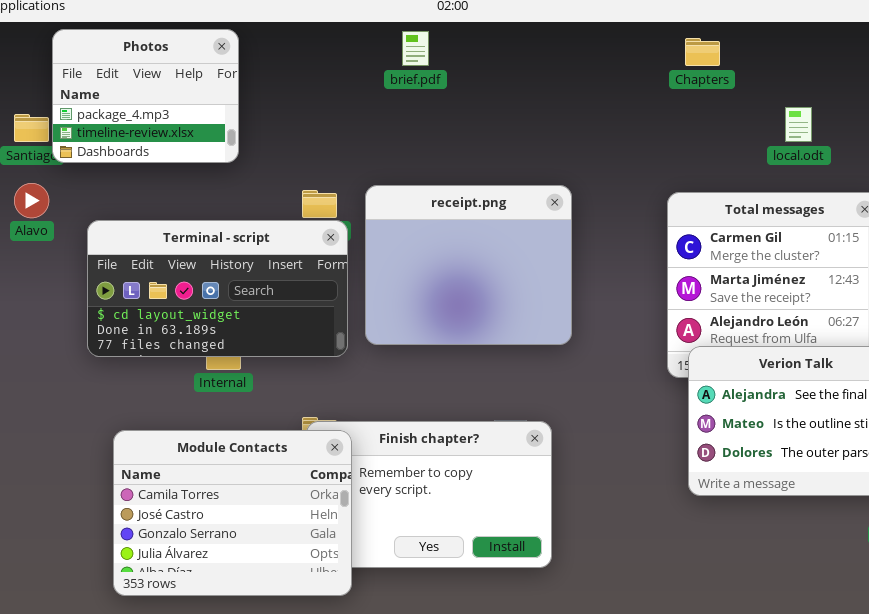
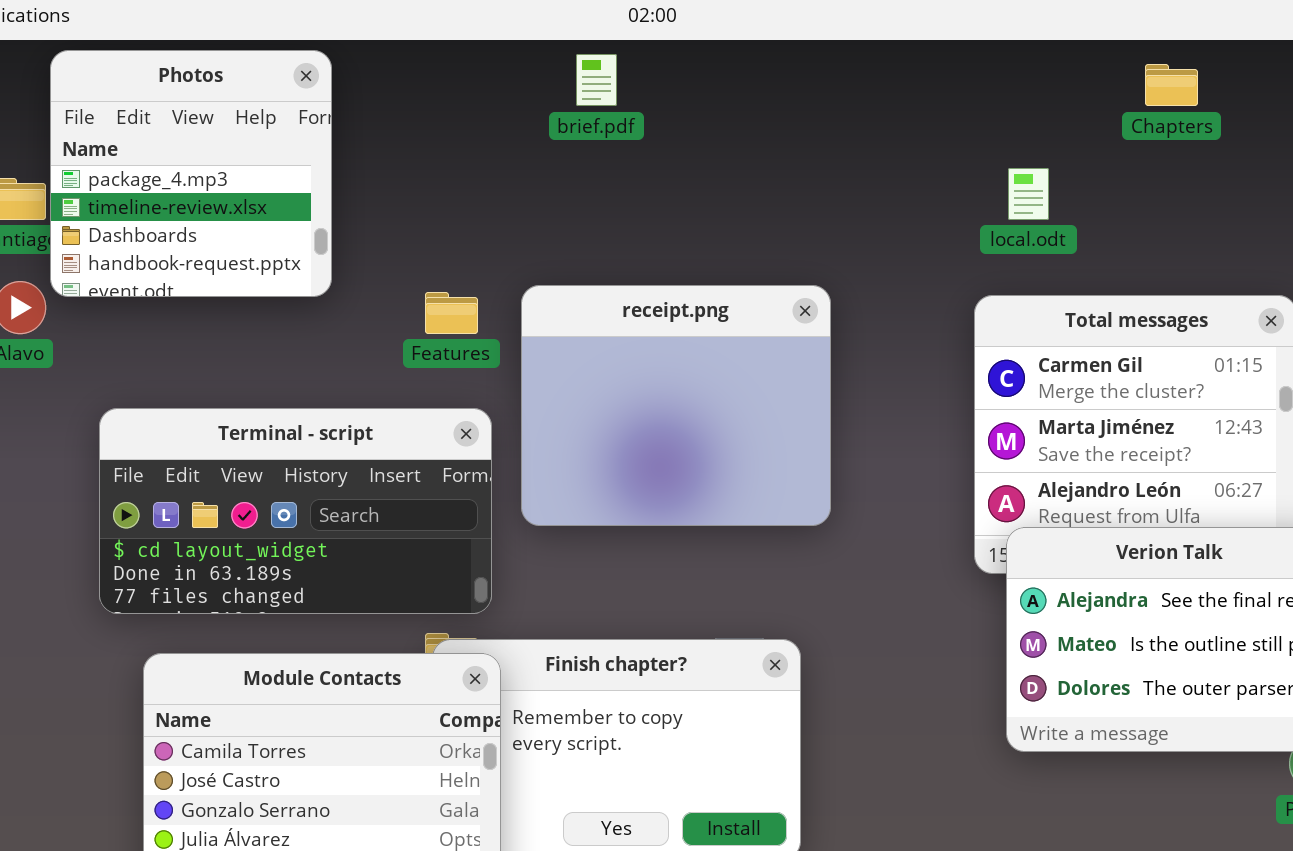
Photos: [52,29,239,163] -> [50,50,332,297], resized
Chapters: [685,38,720,66] -> [1145,64,1198,106], moved
local.odt: [785,107,812,142] -> [1008,168,1049,220], moved
Terminal - script: [87,220,348,357] -> [99,408,492,614], moved

